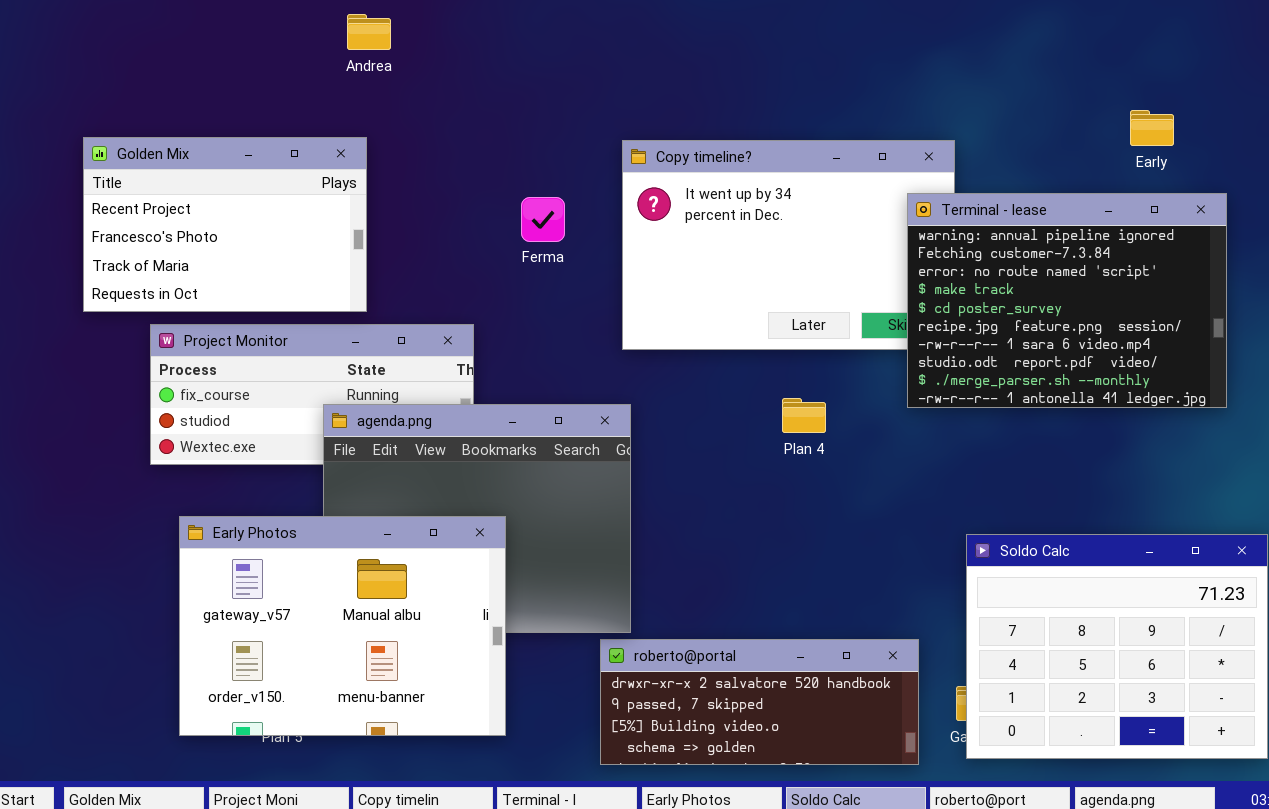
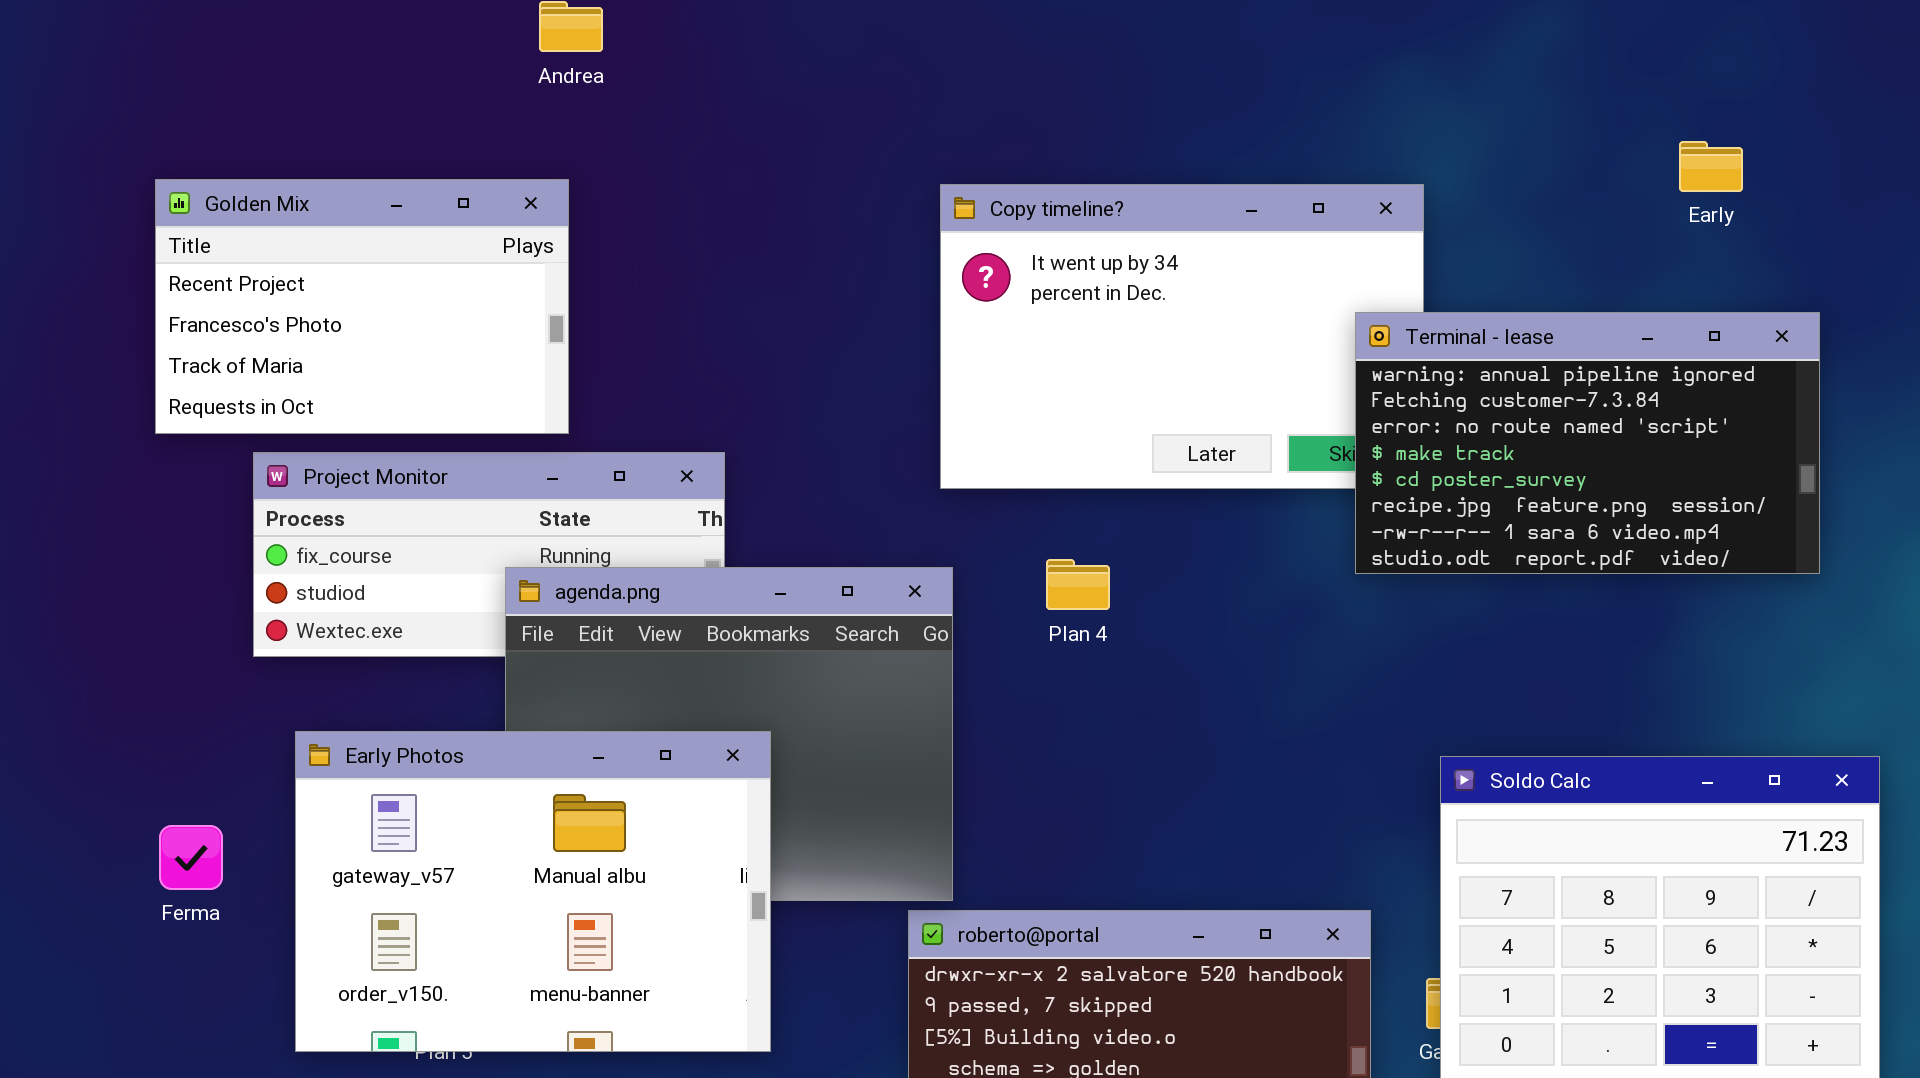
Terminal - lease: [907,193,1227,408] -> [1355,312,1820,574], resized
Ferma: [521,197,565,242] -> [159,825,223,890], moved
Plan 4: [782,398,826,433] -> [1046,559,1110,610], moved

